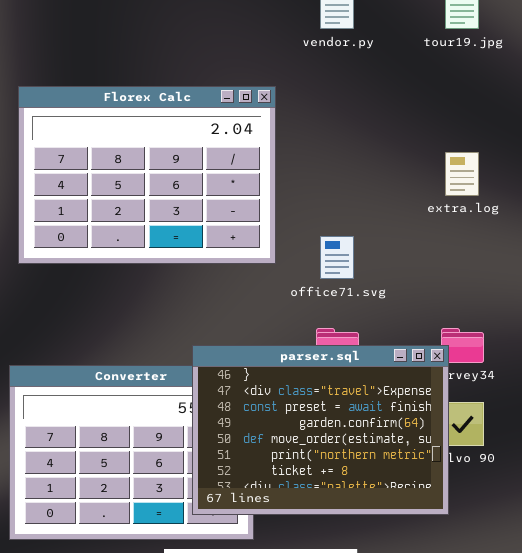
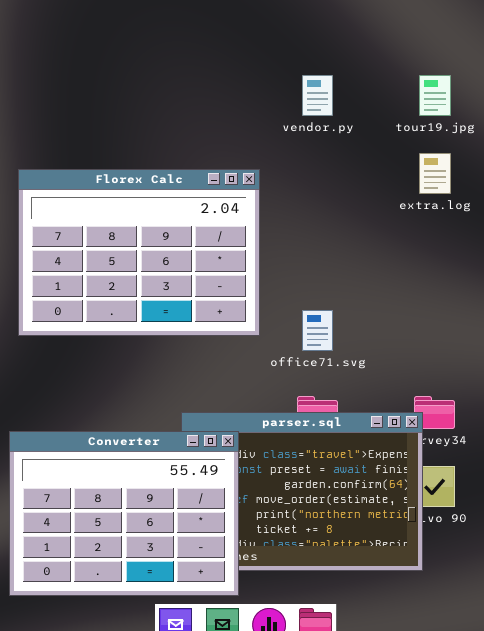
extra.log: [445,152,479,196] -> [419,153,451,194], moved
Converter: [9,365,254,540] -> [9,431,239,596], raised

